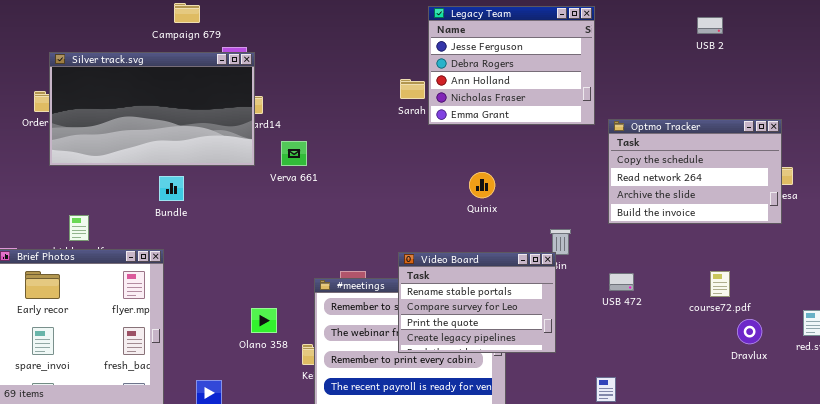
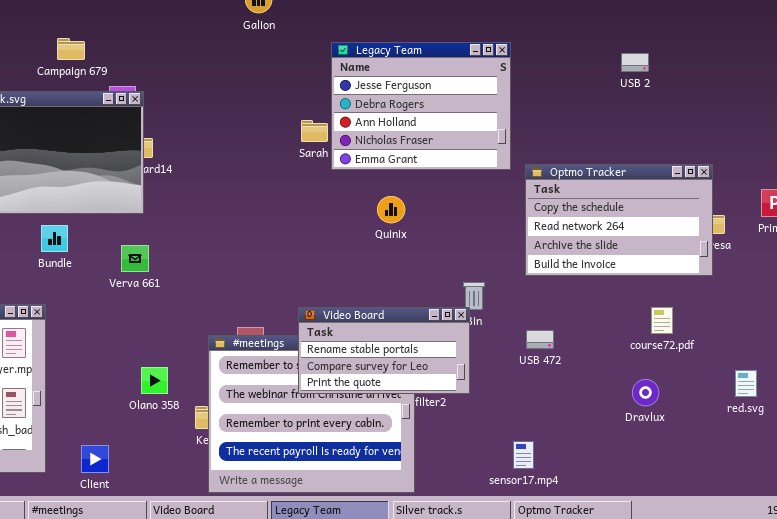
Verva 661: [281,141,307,166] -> [121,245,149,272], moved
Quinix: [469,172,495,198] -> [377,196,405,223], moved
Video Board: [398,252,556,353] -> [298,307,470,394], resized
course72.pdf: [710,271,730,297] -> [651,307,673,334], moved
Dravlux: [737,319,762,344] -> [632,379,659,406], moved

